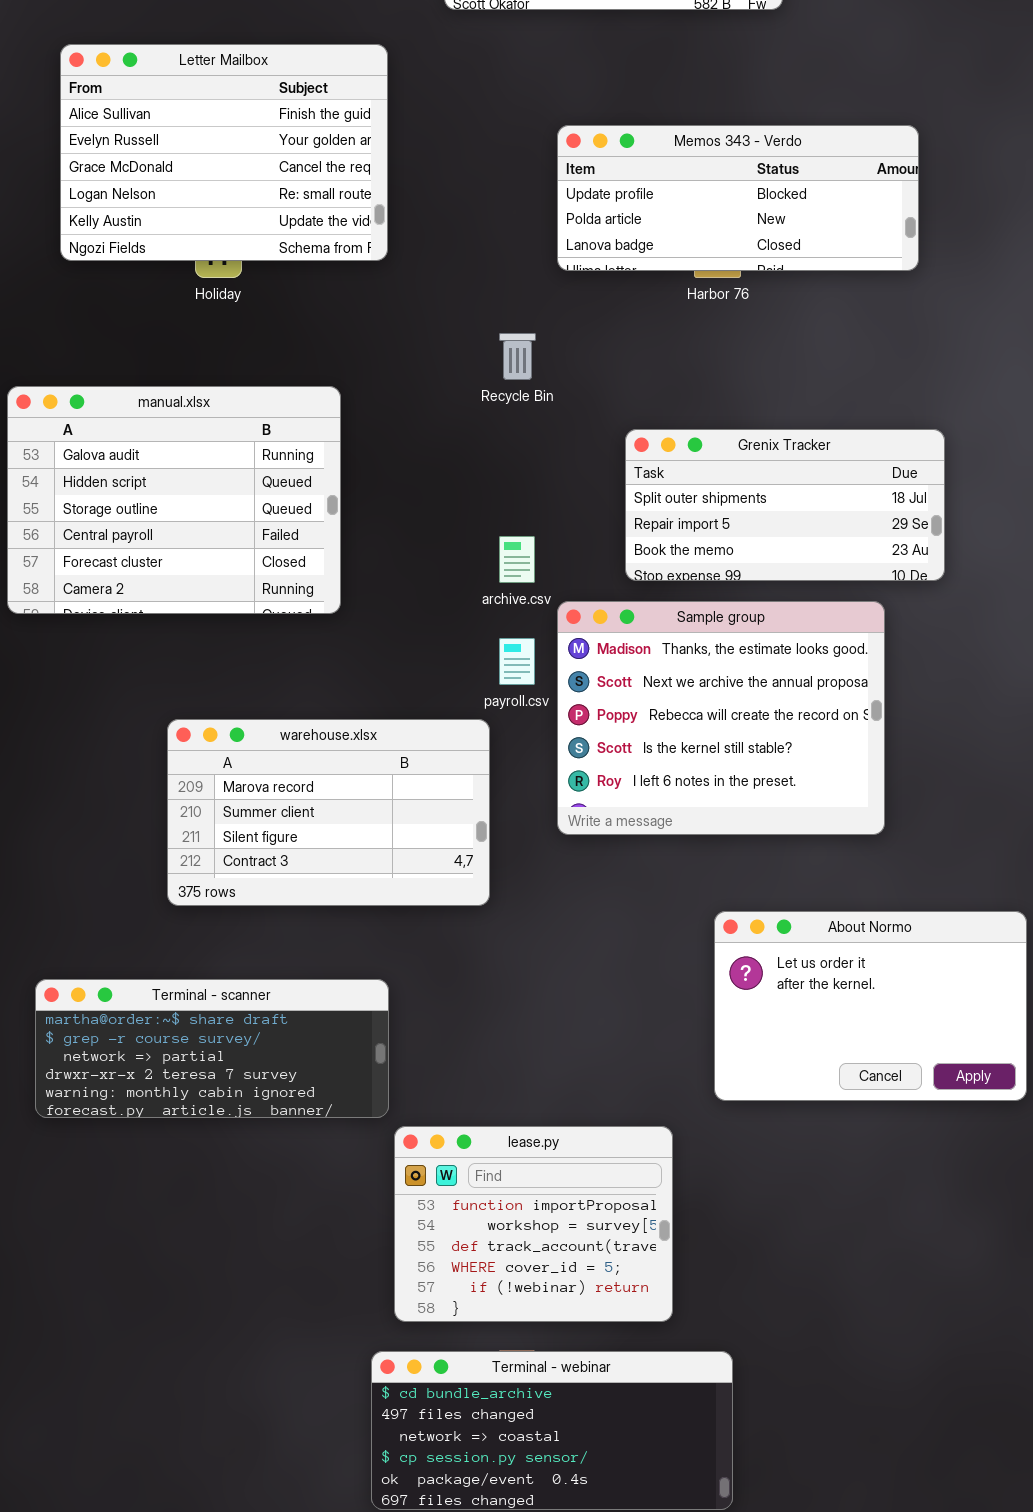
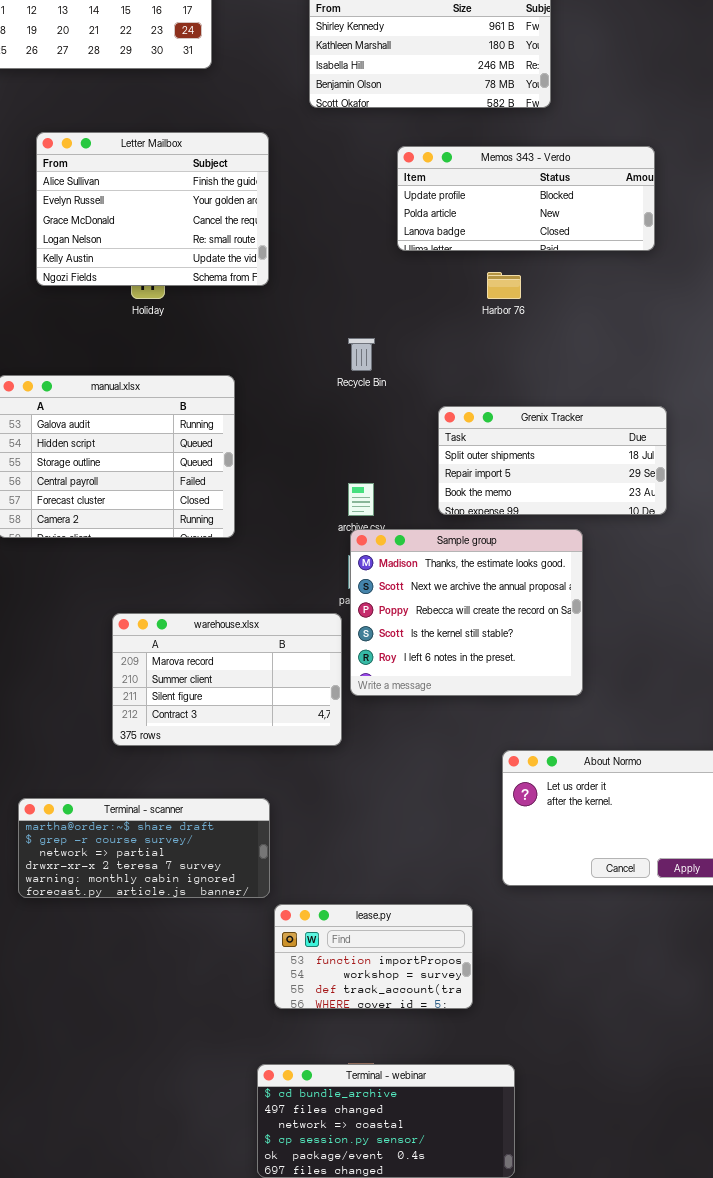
Memos 343 - Verdo: [557,125,919,271] -> [397,146,655,251], moved
Sample group: [557,601,885,835] -> [350,529,583,696], moved
lease.py: [394,1126,673,1322] -> [274,904,473,1009], resized

